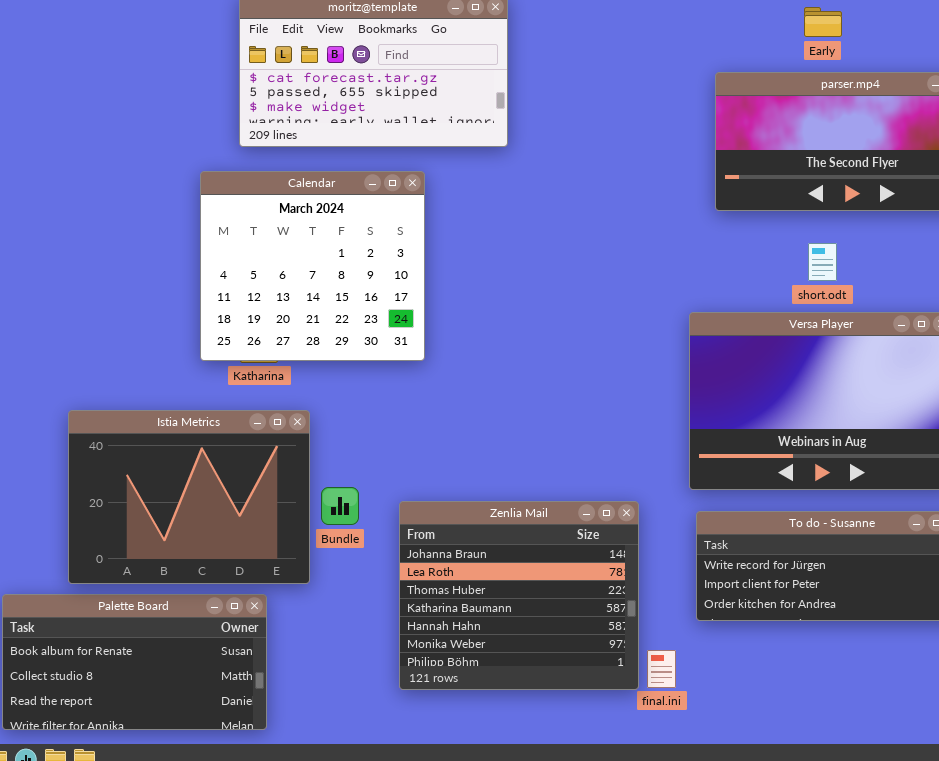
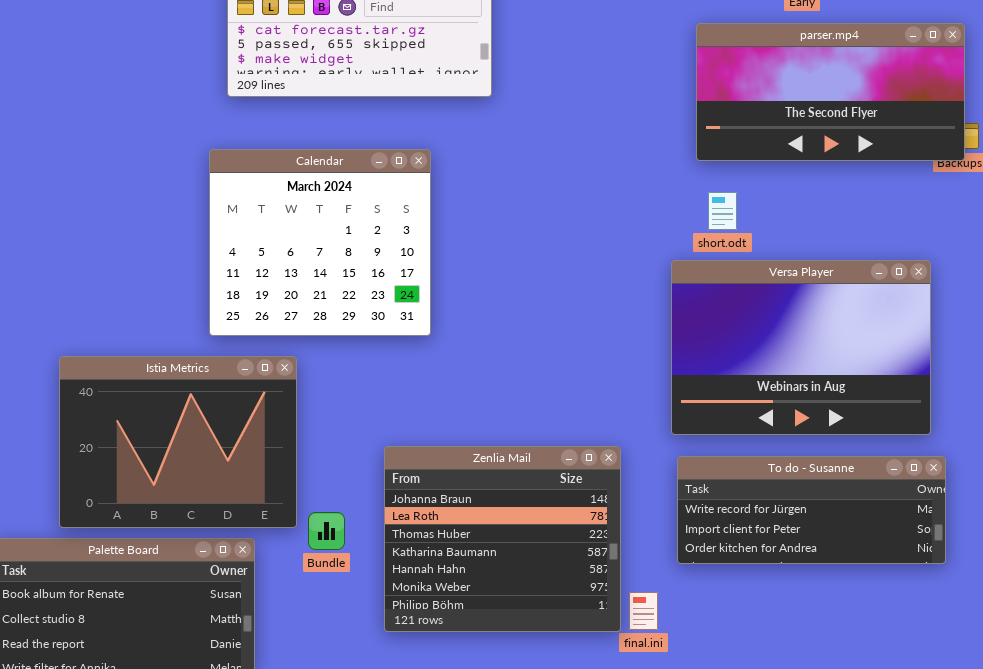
Calendar: [200,171,425,361] -> [209,149,431,336], moved
short.odt: [808,243,837,281] -> [708,192,737,230], moved
Bundle: [321,487,359,525] -> [308,512,345,550], moved

